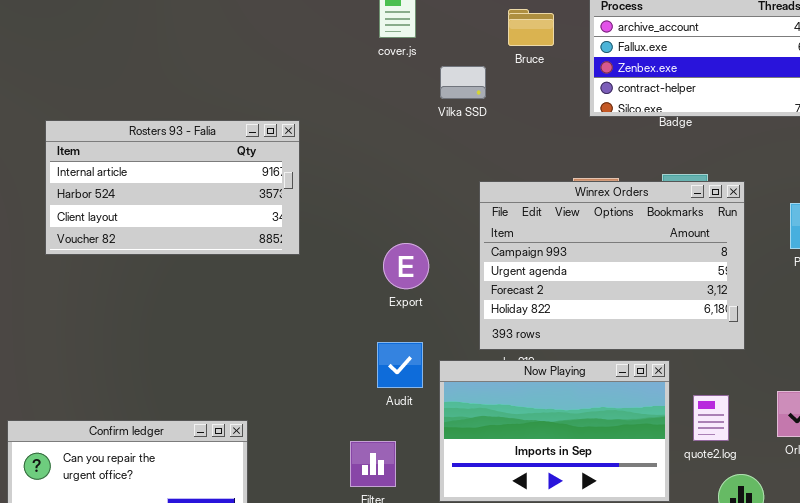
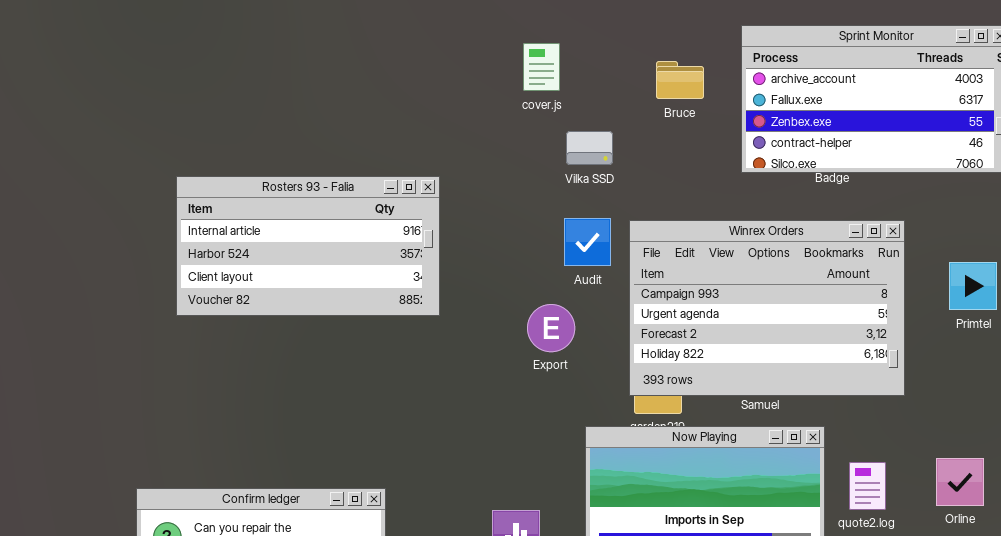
Vilka SSD: [440,66,486,99] -> [566,131,613,165], moved
Winrex Orders: [479,181,745,350] -> [629,220,905,396], moved
Audit: [377,342,423,388] -> [564,218,611,266], moved

